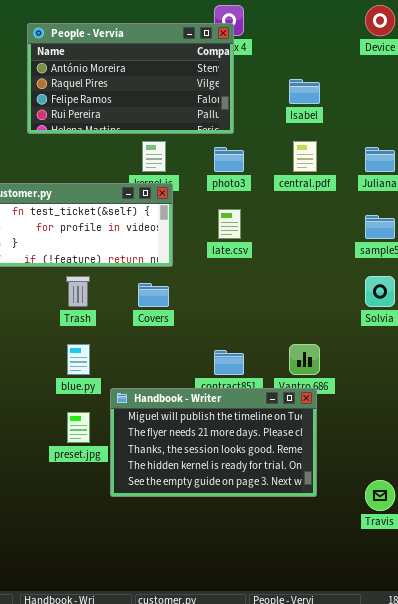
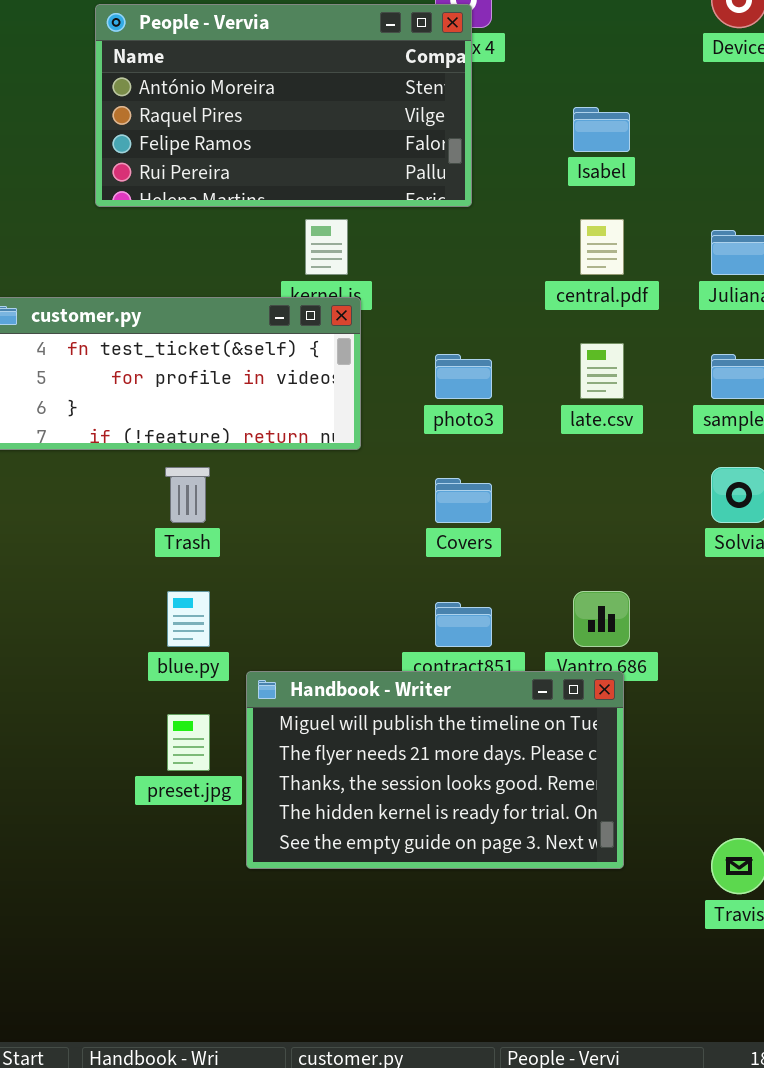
photo3: [214,147,244,172] -> [435,354,492,399], moved
late.csv: [218,209,241,239] -> [580,343,624,399], moved
Covers: [138,283,169,307] -> [435,478,492,523], moved

